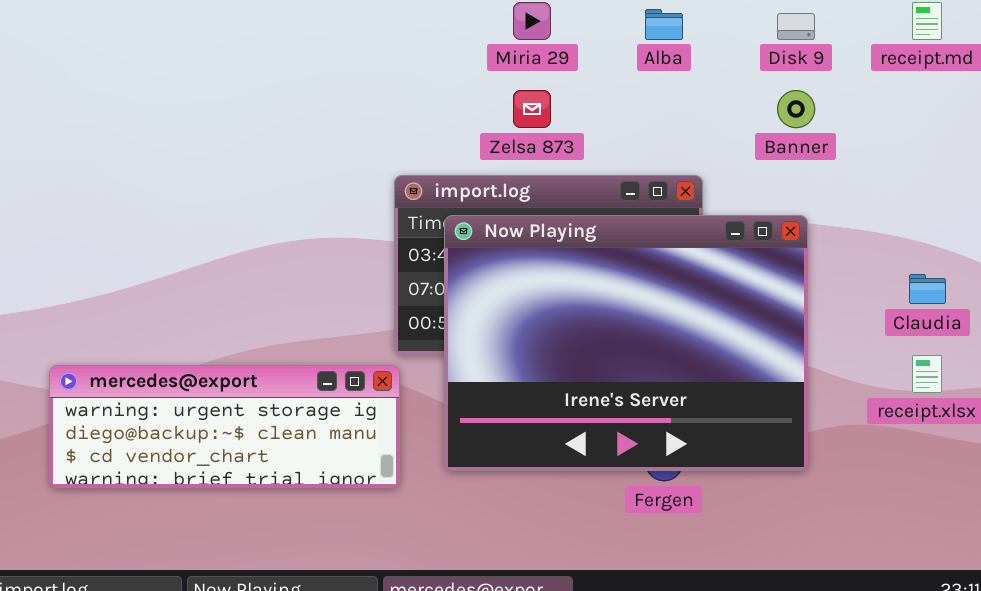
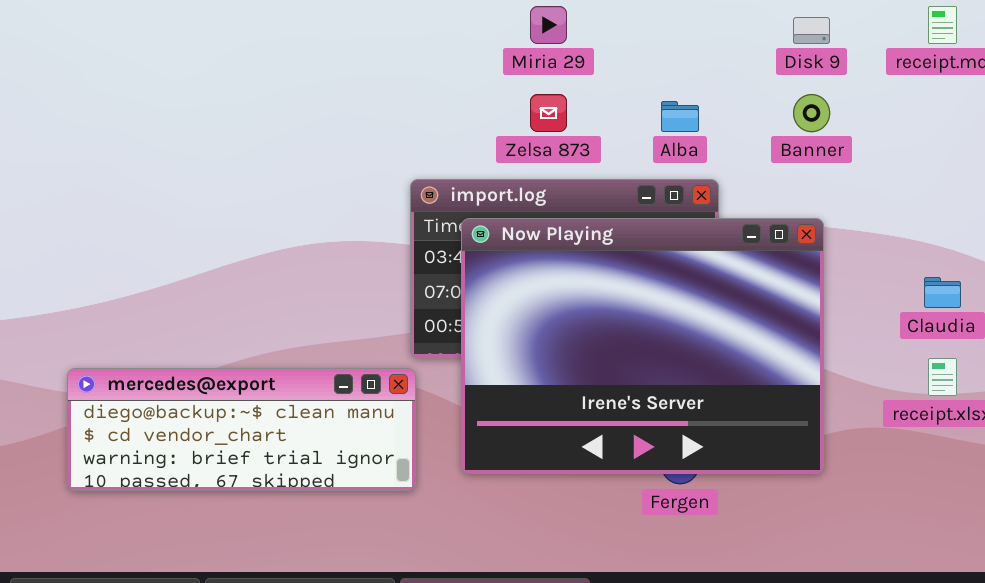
Alba: [645,9,683,40] -> [661,101,699,132], moved
mercedes@export: [49,365,400,488] -> [67,368,416,491], scrolled down 1 row

